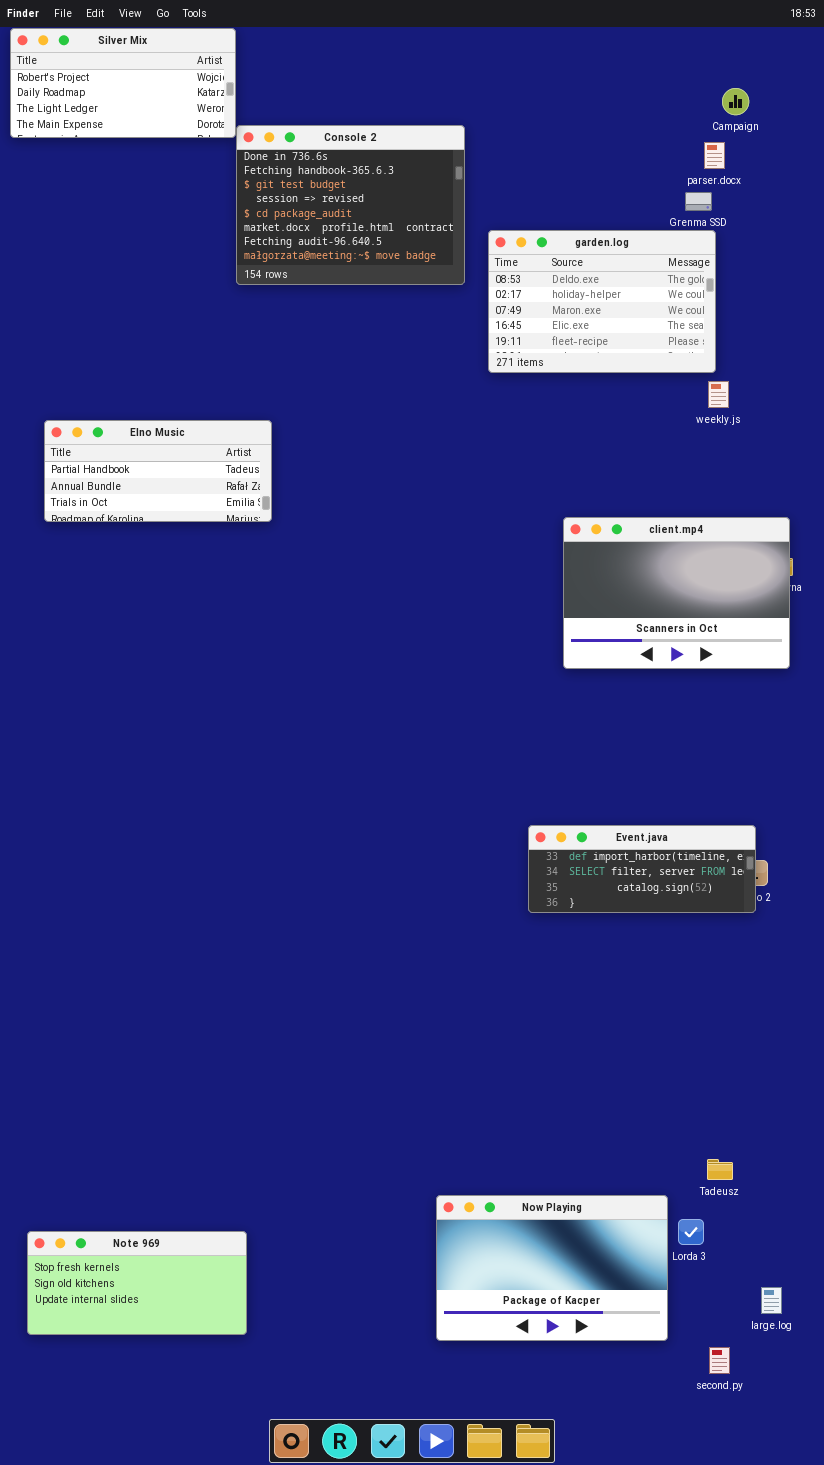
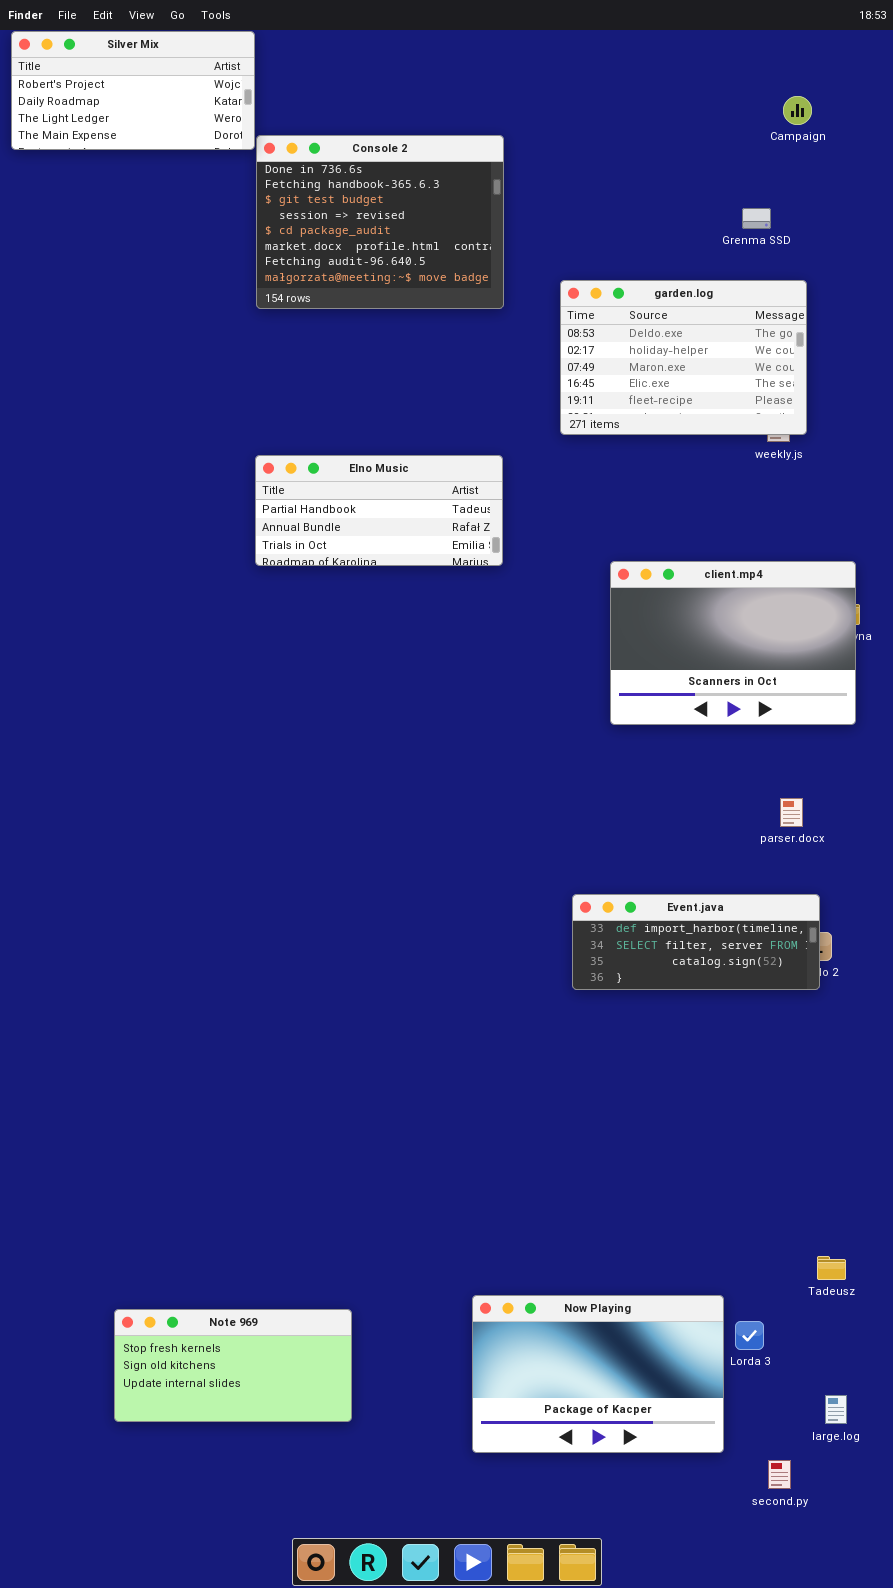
parser.docx: [704,142,725,169] -> [780,798,803,827], moved
garden.log: [488,230,716,373] -> [560,280,807,435], moved
Elno Music: [44,420,272,522] -> [255,455,503,566], moved
Tadeusz: [707,1159,733,1180] -> [817,1256,846,1280], moved
Note 969: [27,1231,247,1335] -> [114,1309,352,1422], moved

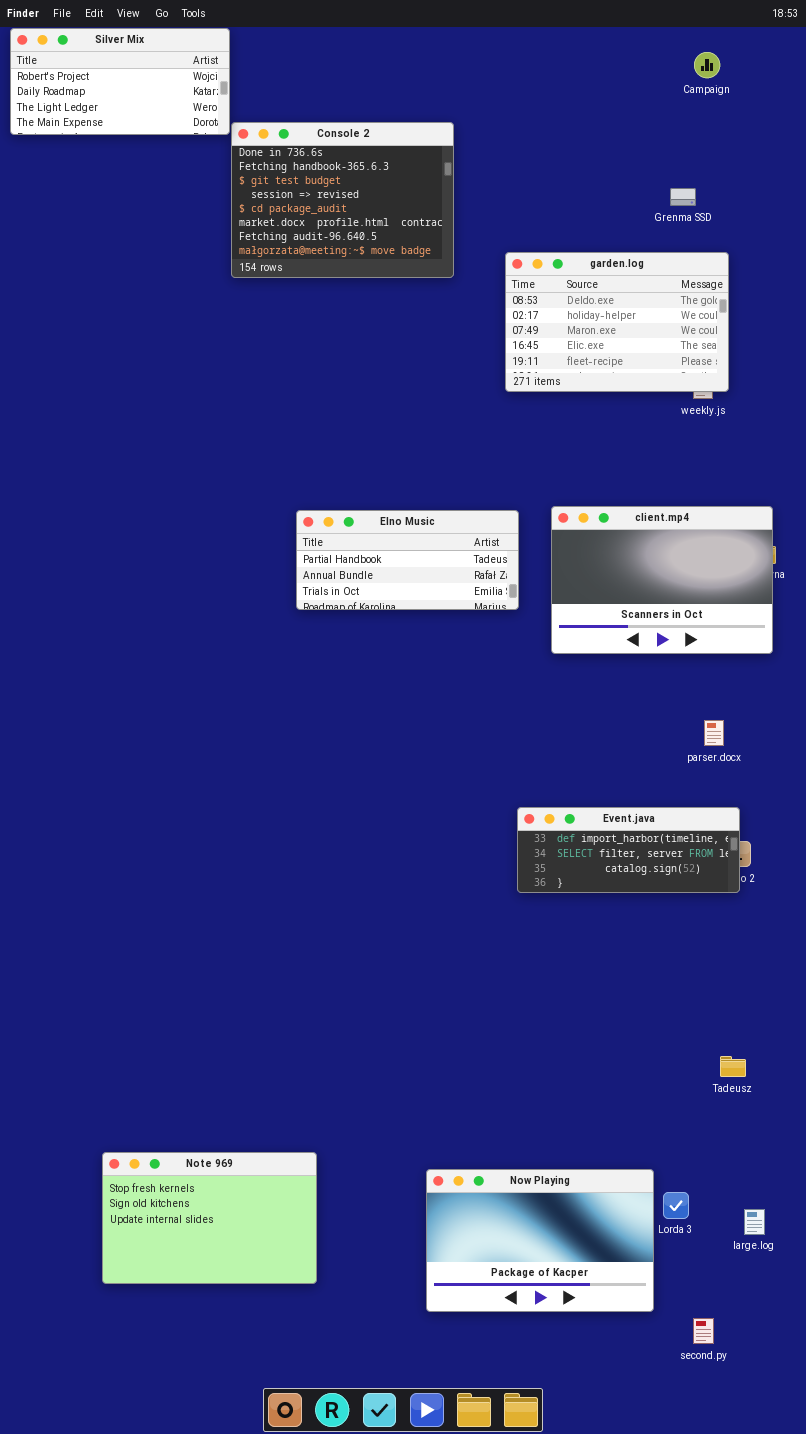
Campaign: [783,96,812,125] -> [694,52,720,78], moved
Elno Music: [255,455,503,566] -> [296,510,519,610], moved
Tadeusz: [817,1256,846,1280] -> [720,1056,746,1077], moved
Note 969: [114,1309,352,1422] -> [102,1152,317,1284], resized
large.log: [825,1395,847,1424] -> [744,1209,765,1235], moved

